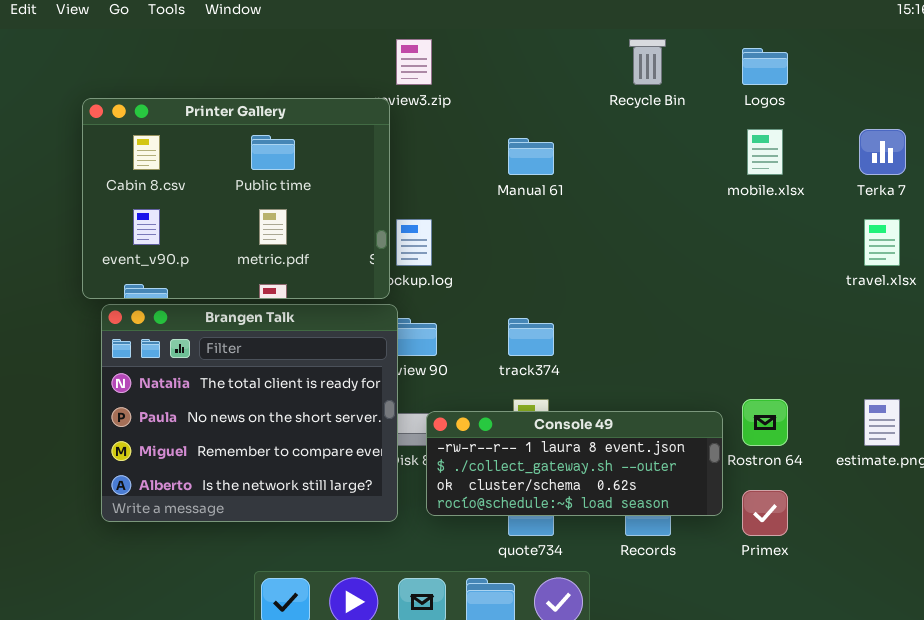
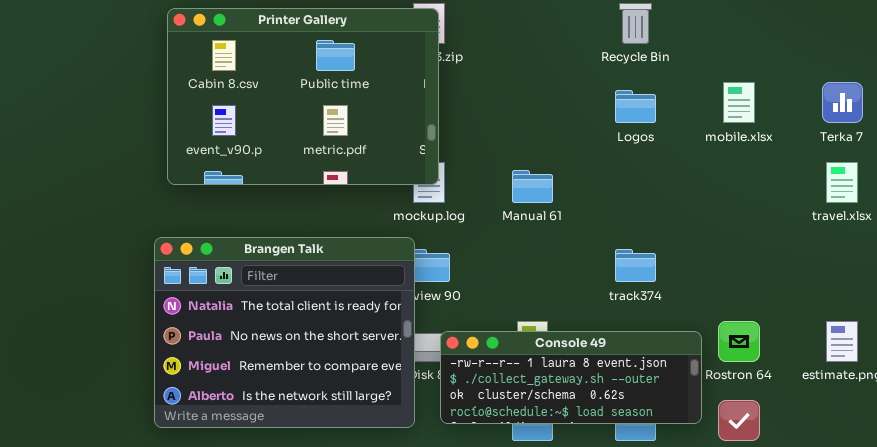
Logos: [742,48,788,85] -> [615,90,656,123], moved
Printer Gallery: [82,98,390,299] -> [167,8,439,185], moved
Manual 61: [508,138,554,175] -> [512,170,553,203], moved
track374: [508,318,554,356] -> [615,249,656,282], moved

